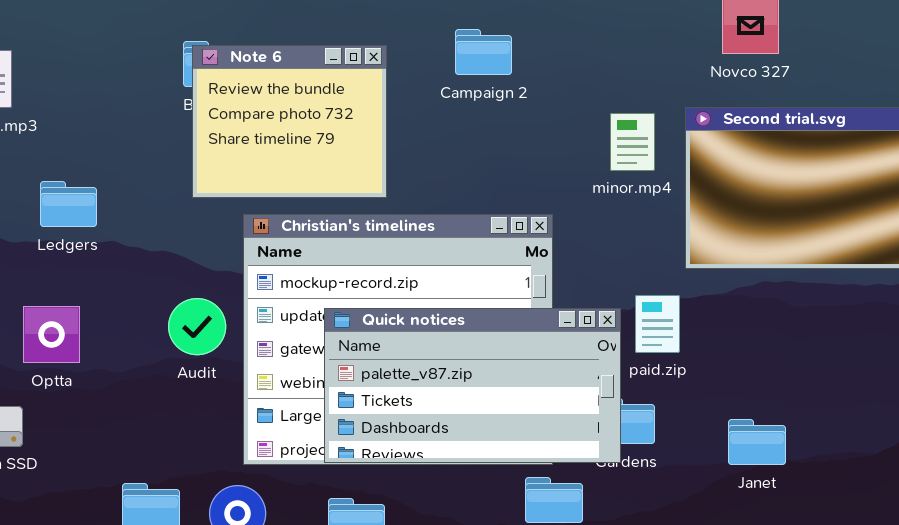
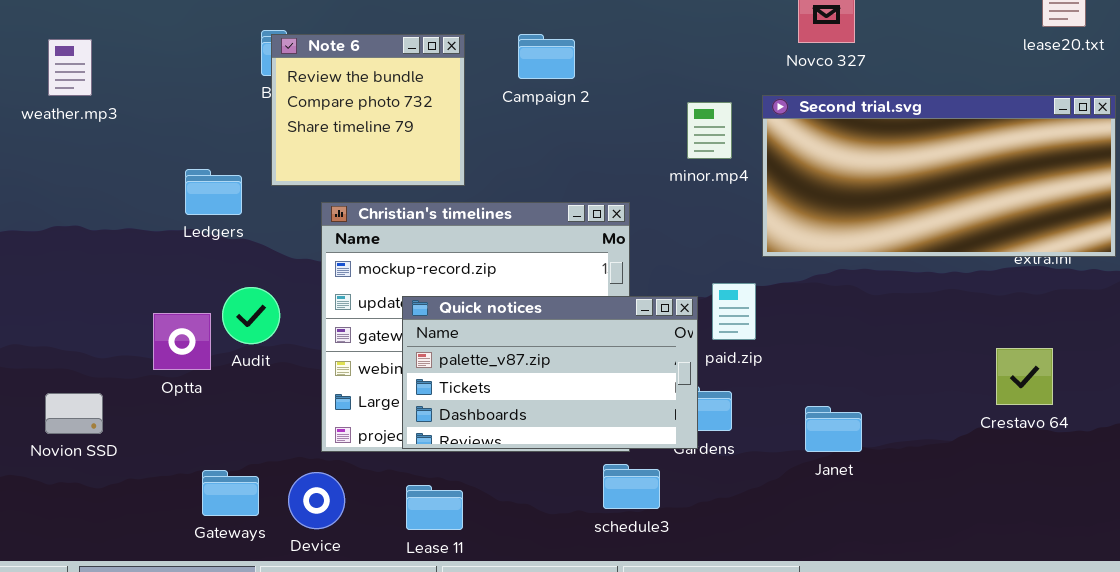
Campaign 2: [455,29,512,75] -> [518,34,575,79], moved
Ledgers: [40,181,97,227] -> [185,169,242,215], moved
Audit: [168,298,226,355] -> [222,287,280,344], moved
Optta: [23,306,80,363] -> [153,313,211,370], moved

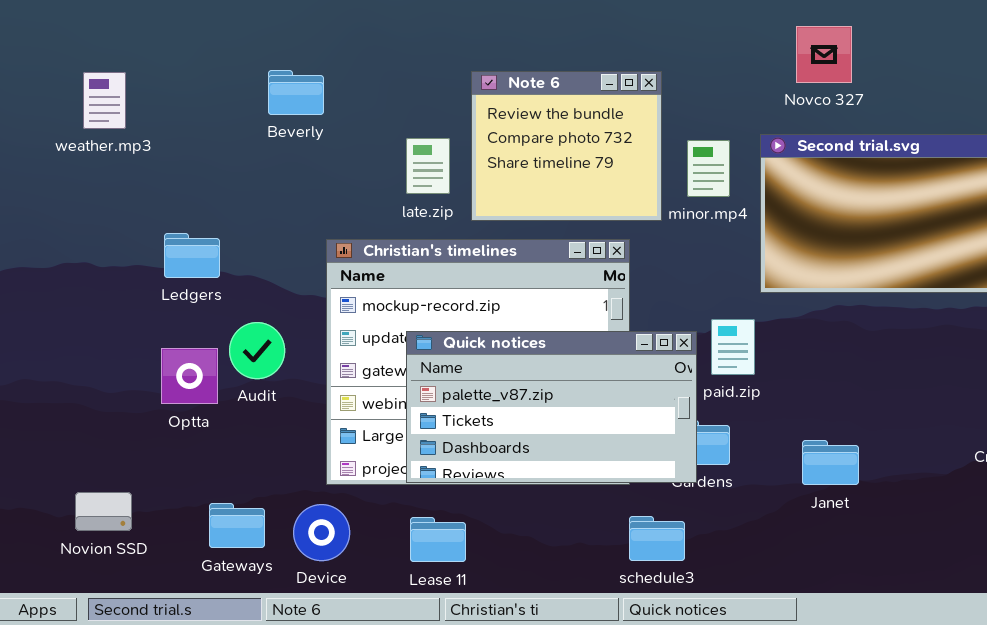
Note 6: [271,34,465,186] -> [471,71,662,221], moved
weather.mp3: [48,39,92,96] -> [83,72,126,129], moved
Ledgers: [185,169,242,215] -> [164,233,220,278], moved
Novion SSD: [45,393,103,434] -> [75,492,132,531], moved
schedule3: [603,464,660,509] -> [629,516,685,561], moved

